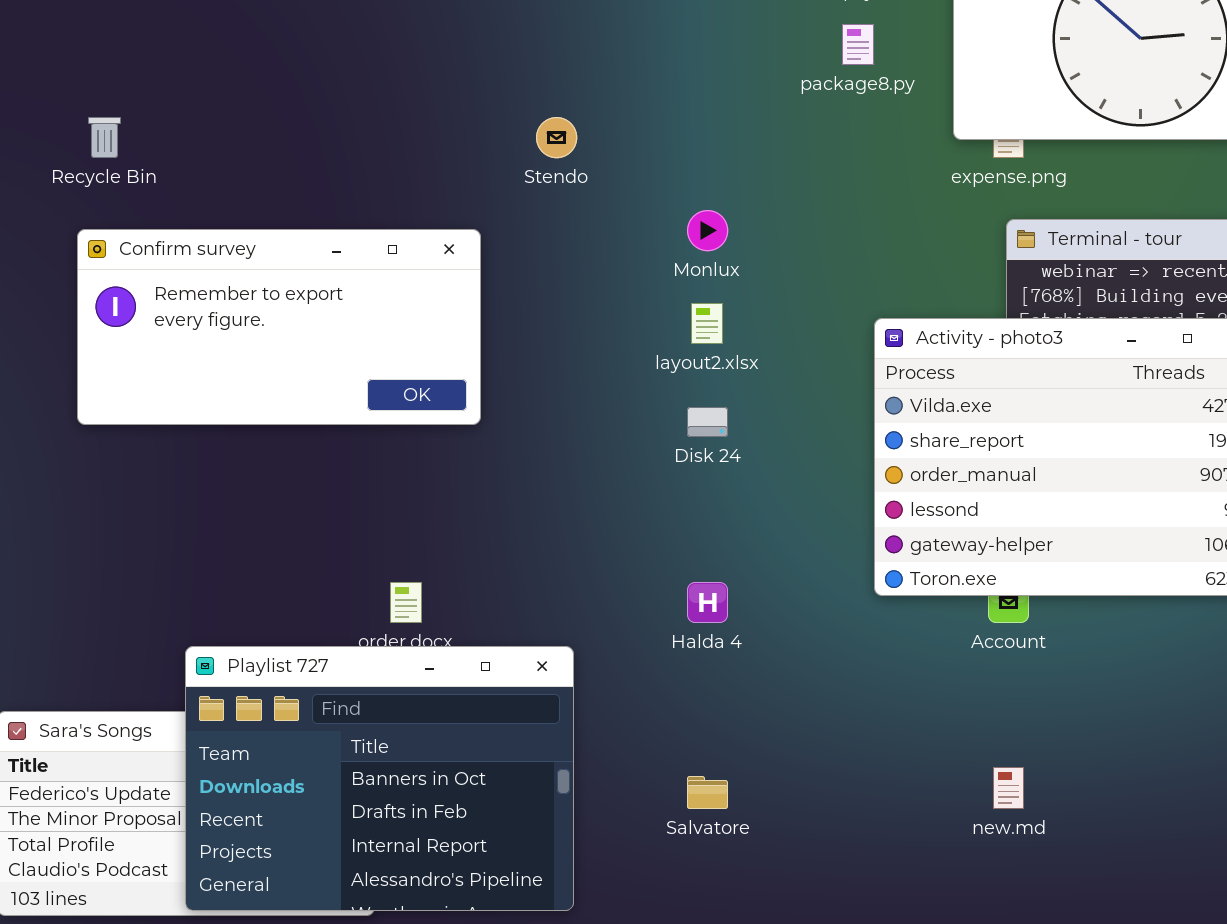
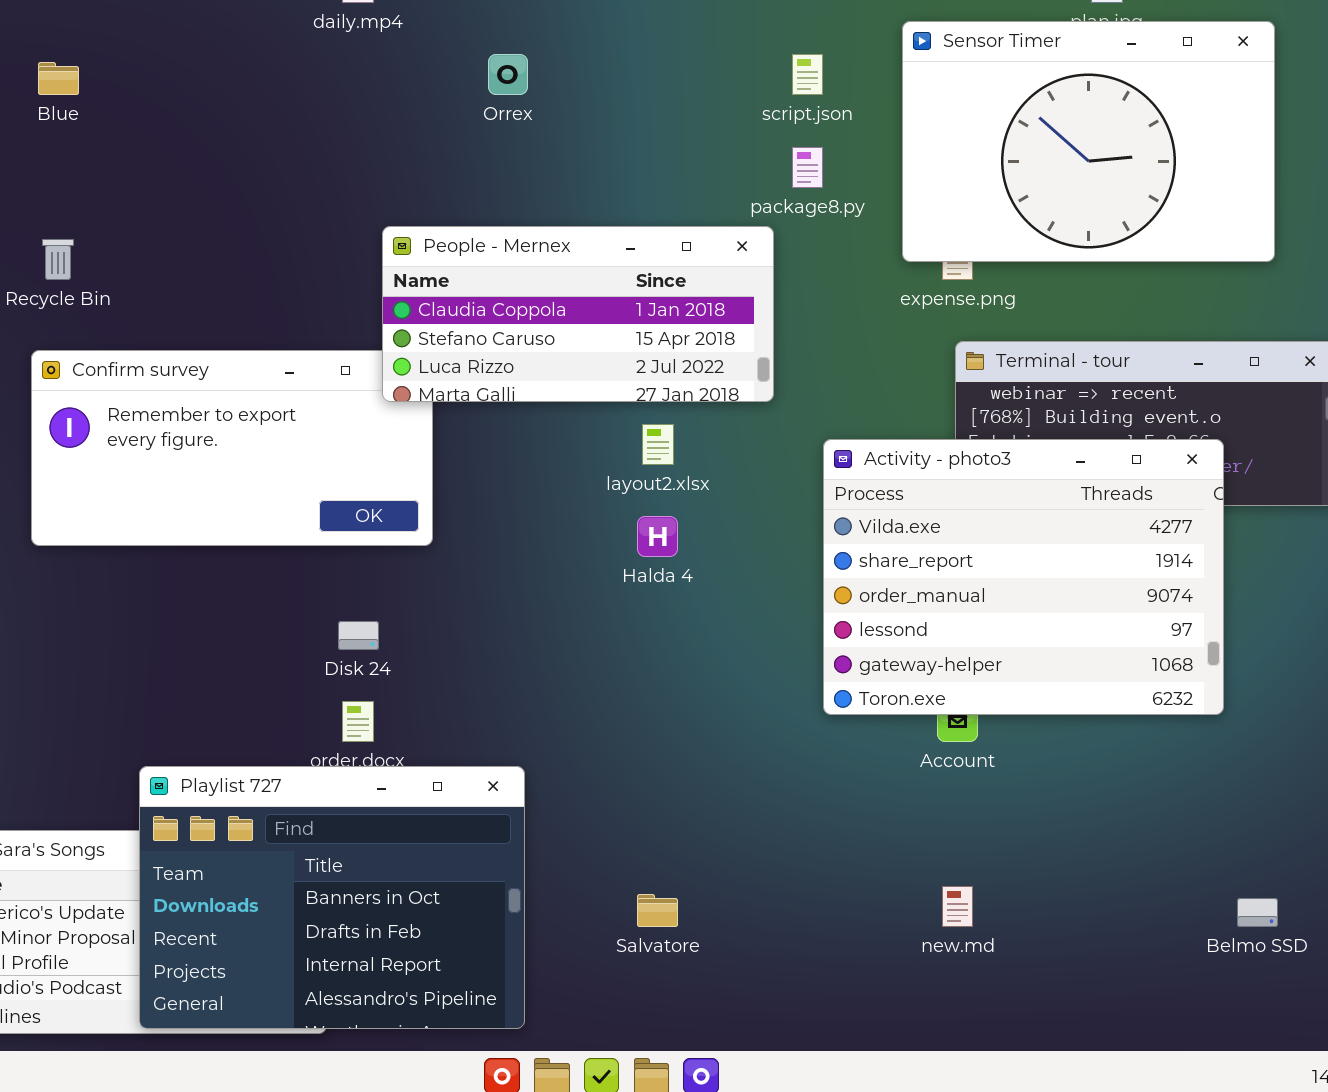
People - Mernex: none -> [382,226,774,402], opened
Disk 24: [687,407,728,437] -> [338,621,379,650], moved
Halda 4: [687,582,728,623] -> [637,516,678,557], moved

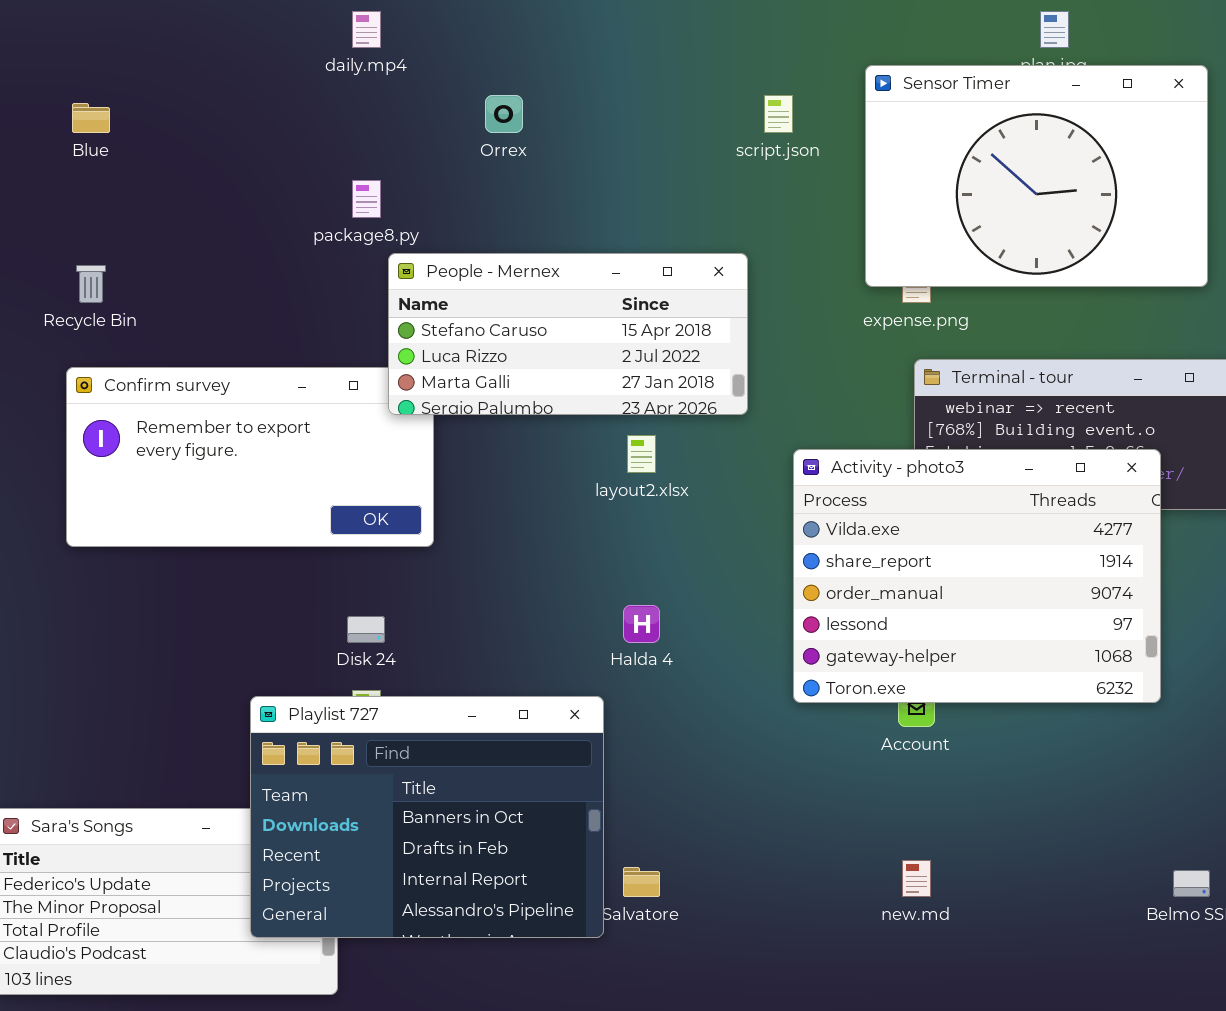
package8.py: [792,147,823,188] -> [352,180,381,218], moved
People - Mernex: [382,226,774,402] -> [388,253,748,415], scrolled down 1 row
Halda 4: [637,516,678,557] -> [623,605,660,643], moved
Playlist 727: [139,766,525,1029] -> [250,696,604,938], moved

